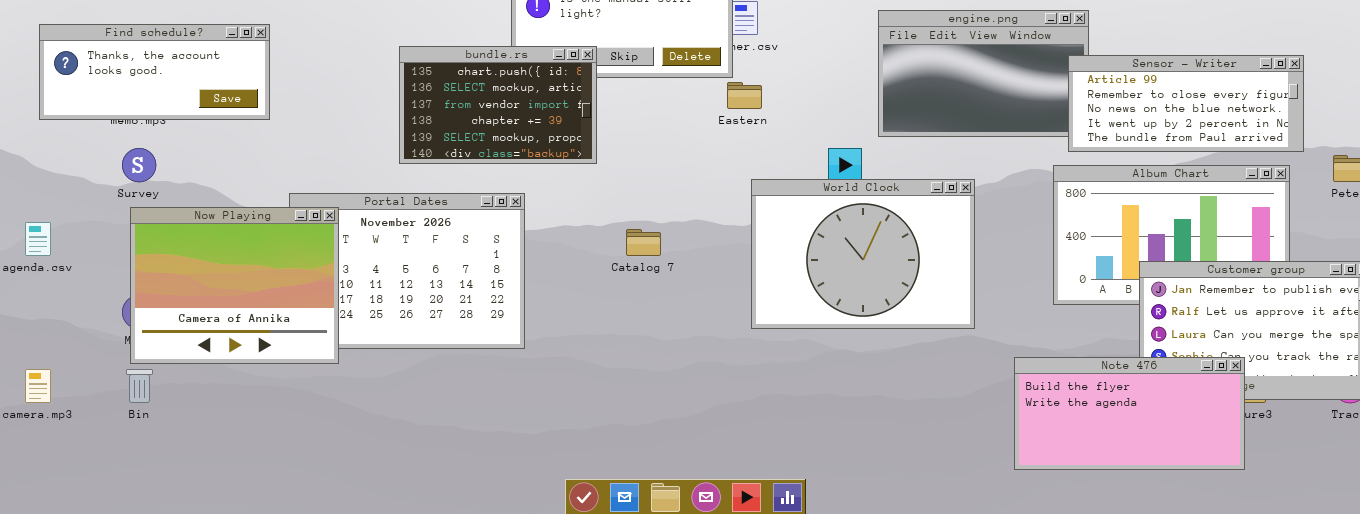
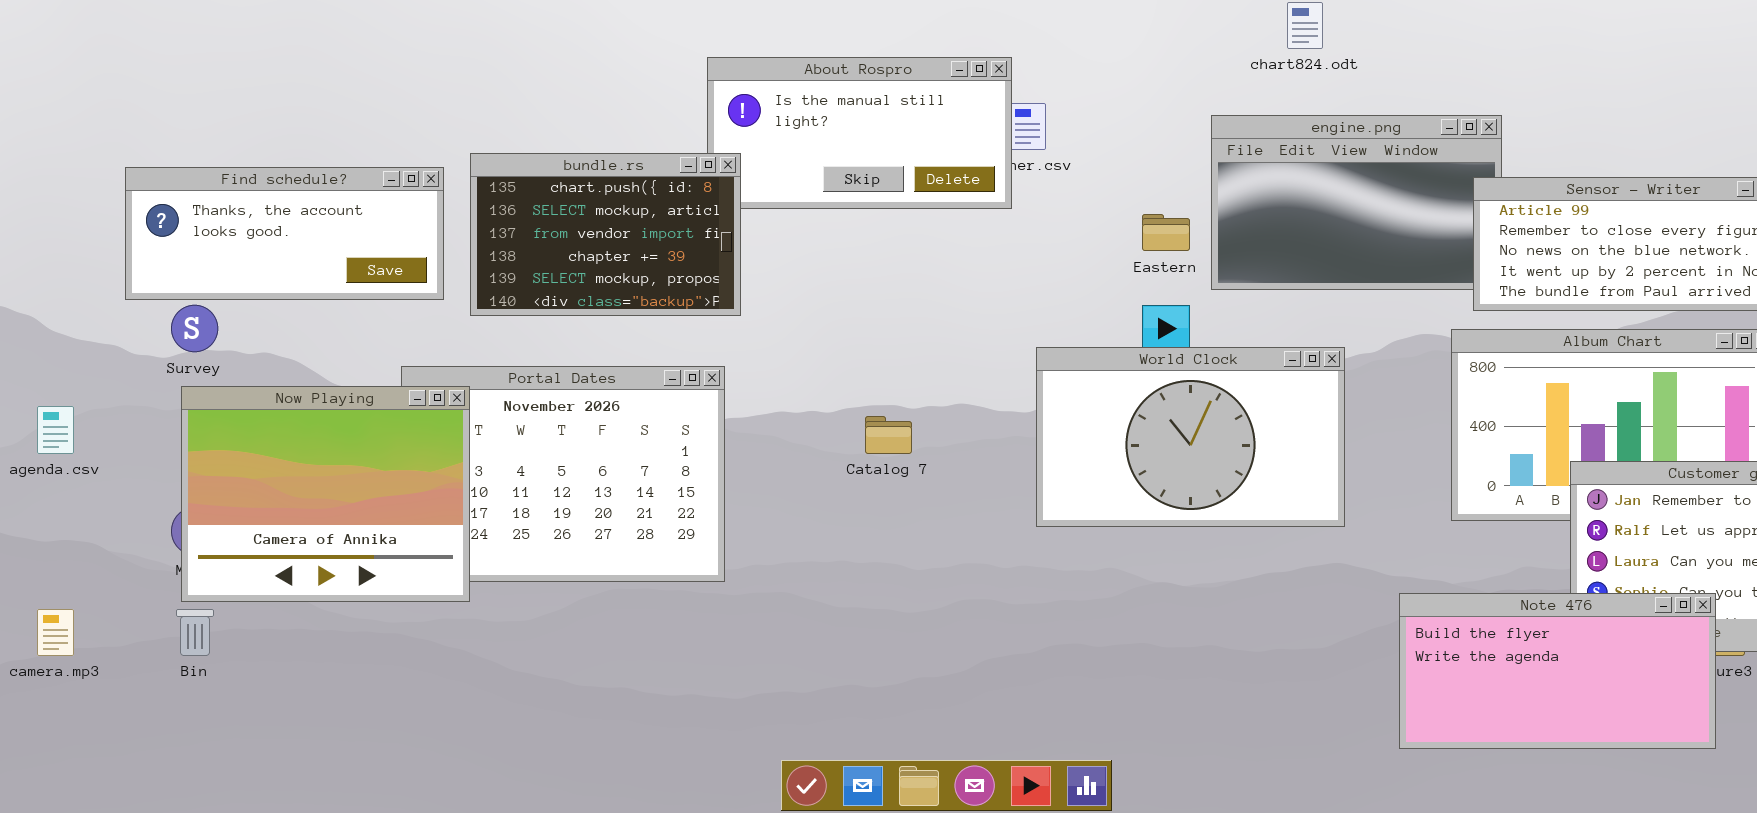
Find schedule?: [39,24,270,120] -> [125,167,444,300], moved
bundle.rs: [399,46,597,164] -> [470,153,741,316], moved
Eastern: [727,82,762,109] -> [1142,214,1190,251], moved
World Clock: [751,179,975,329] -> [1036,347,1345,527], resized

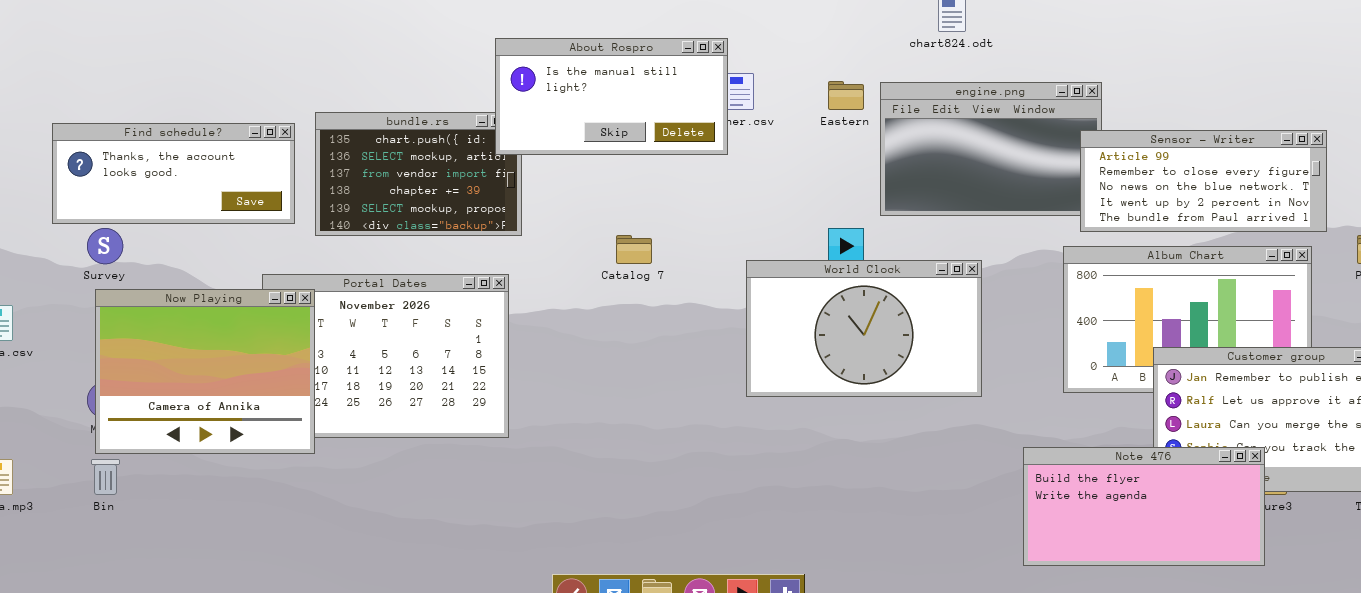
About Rospro: [707,57,1012,209] -> [495,38,728,155], raised
Eastern: [1142,214,1190,251] -> [828,81,864,110], moved
Catalog 7: [865,416,912,454] -> [616,235,652,264], moved

